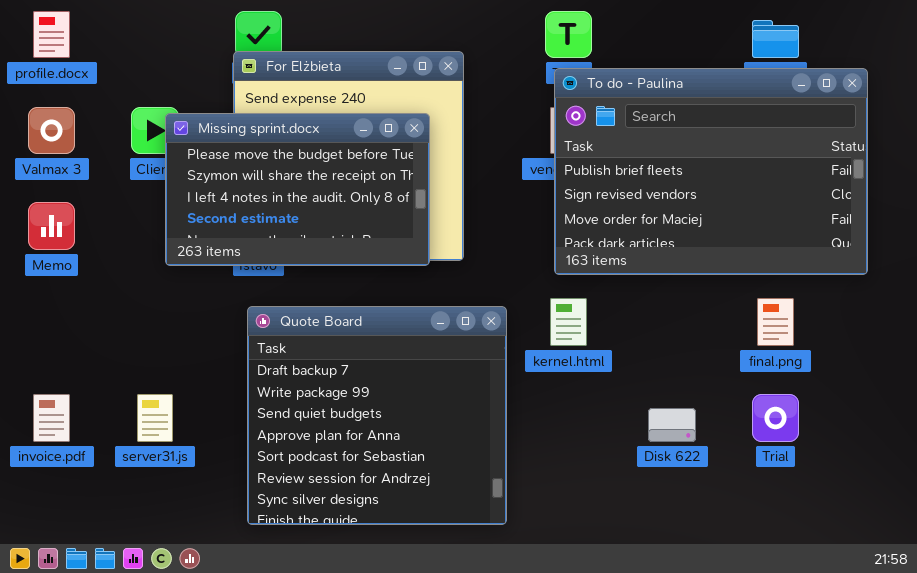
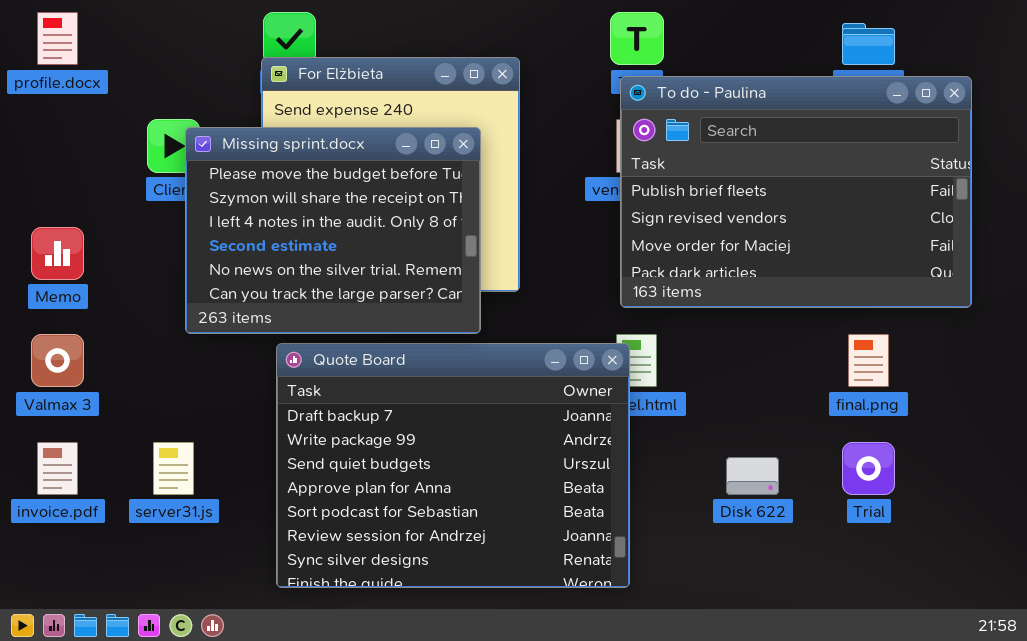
Valmax 3: [28,107,75,154] -> [31,334,84,387], moved
Missing sprint.docx: [165,113,430,266] -> [185,127,481,334], resized
Quote Board: [247,306,507,525] -> [276,343,630,588], resized

